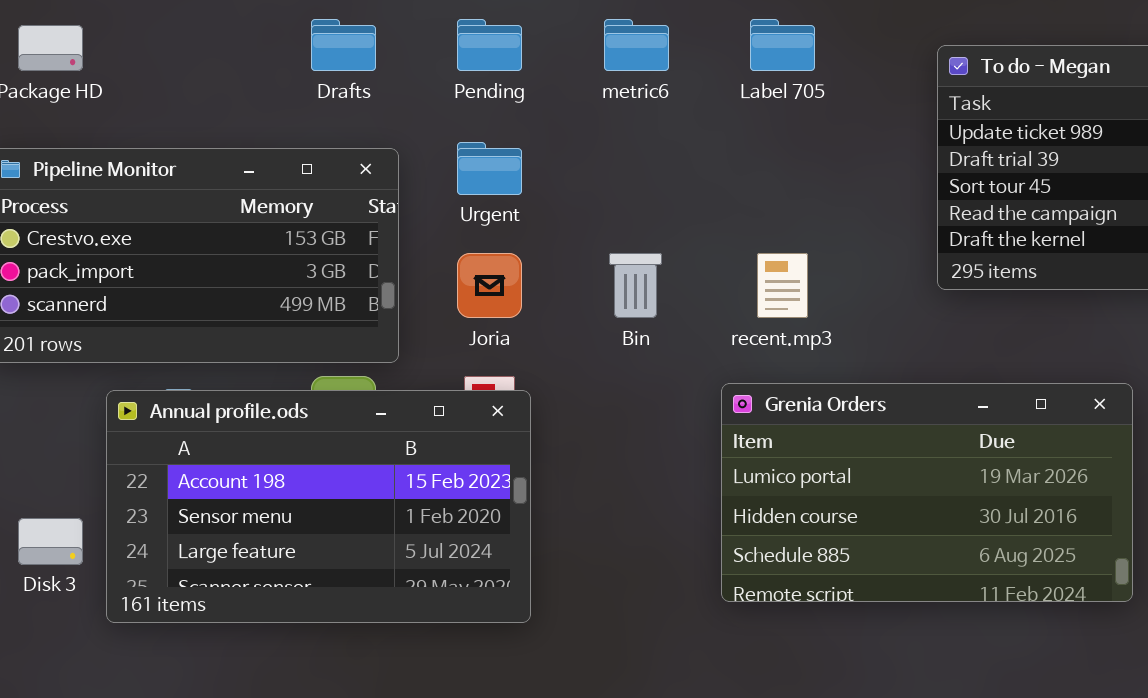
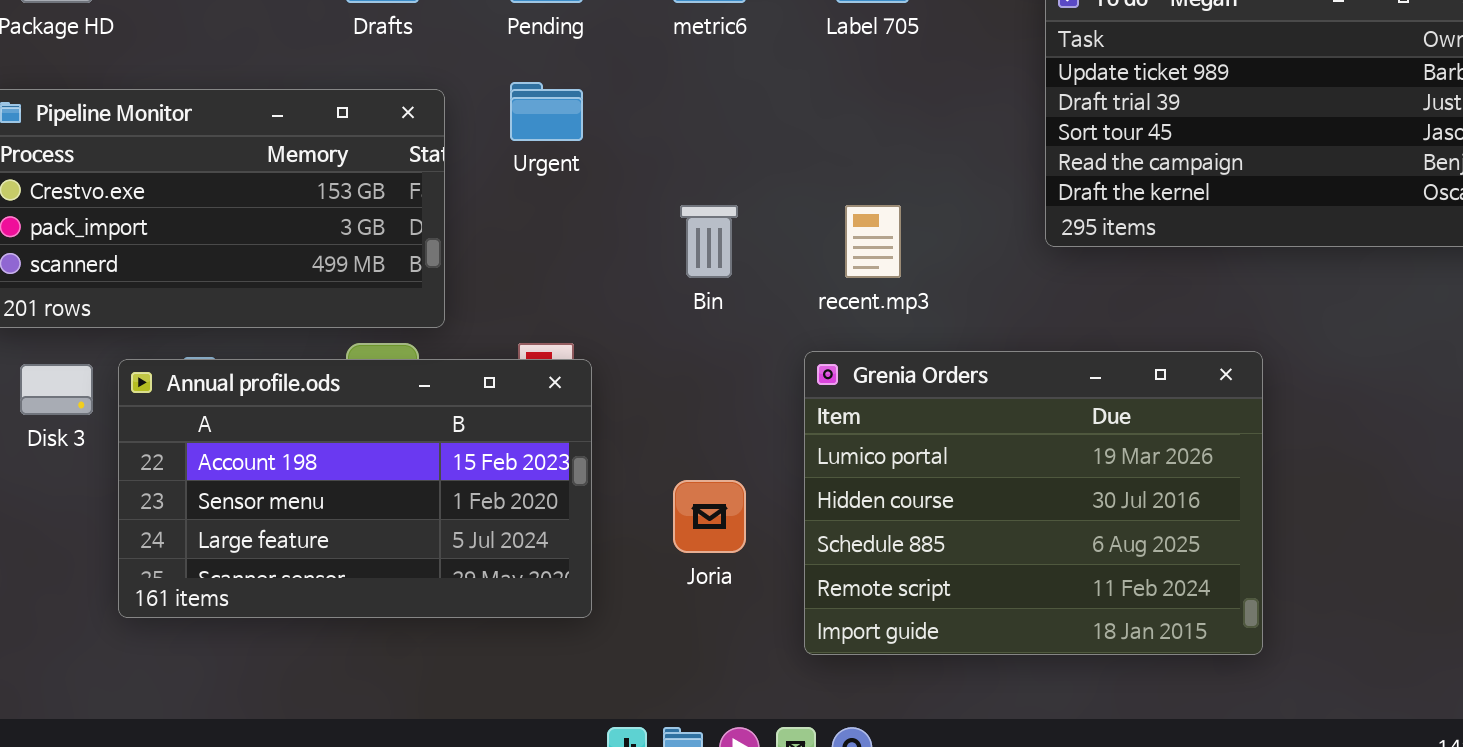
Joria: [457,253,522,318] -> [673,480,746,553], moved
Grenia Orders: [721,383,1133,602] -> [804,351,1263,655], resized
Disk 3: [18,518,83,565] -> [20,364,93,415], moved

